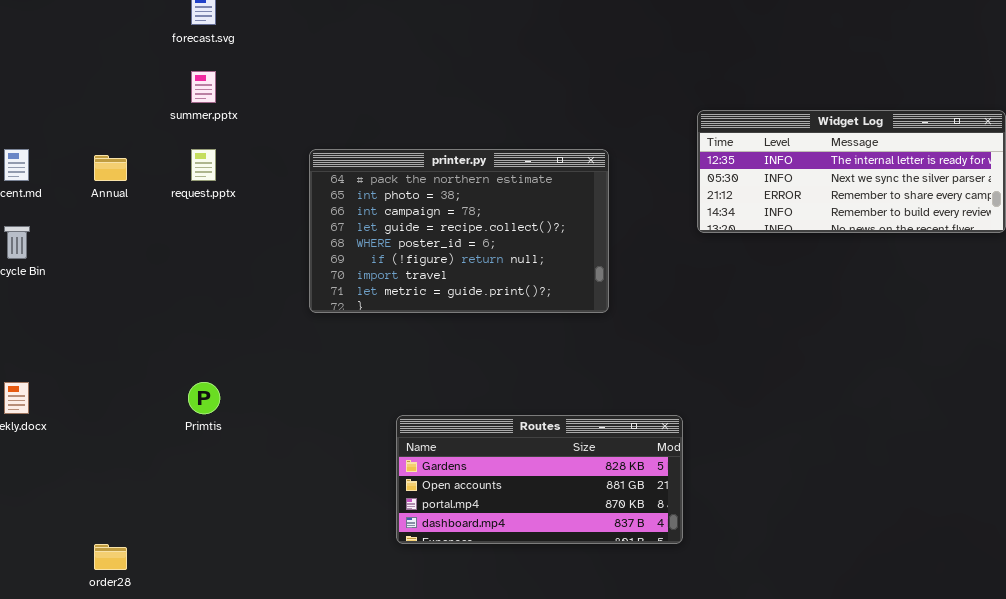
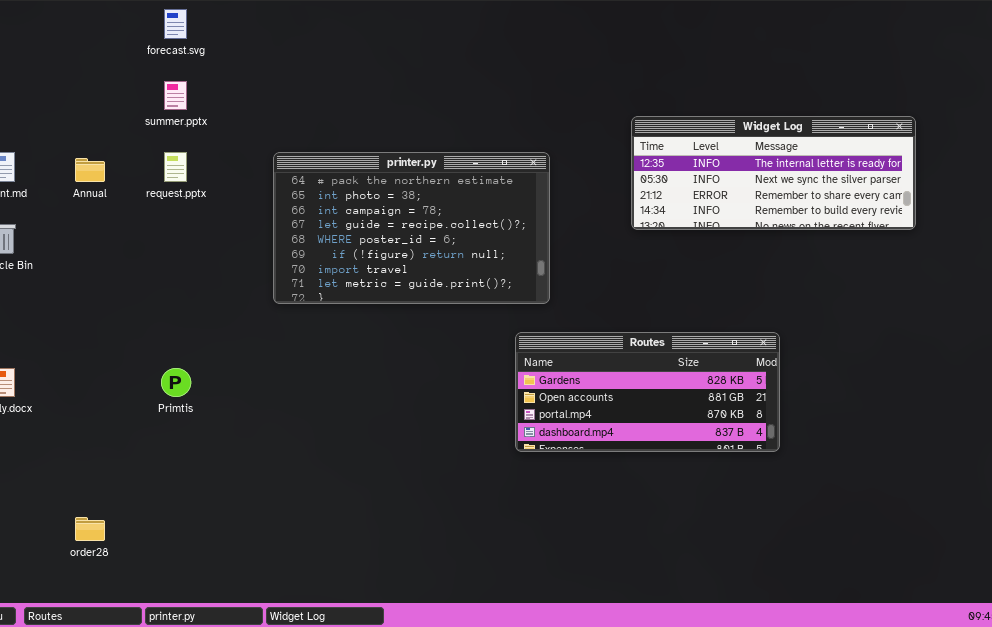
Routes: [396,415,683,544] -> [515,332,780,452], moved

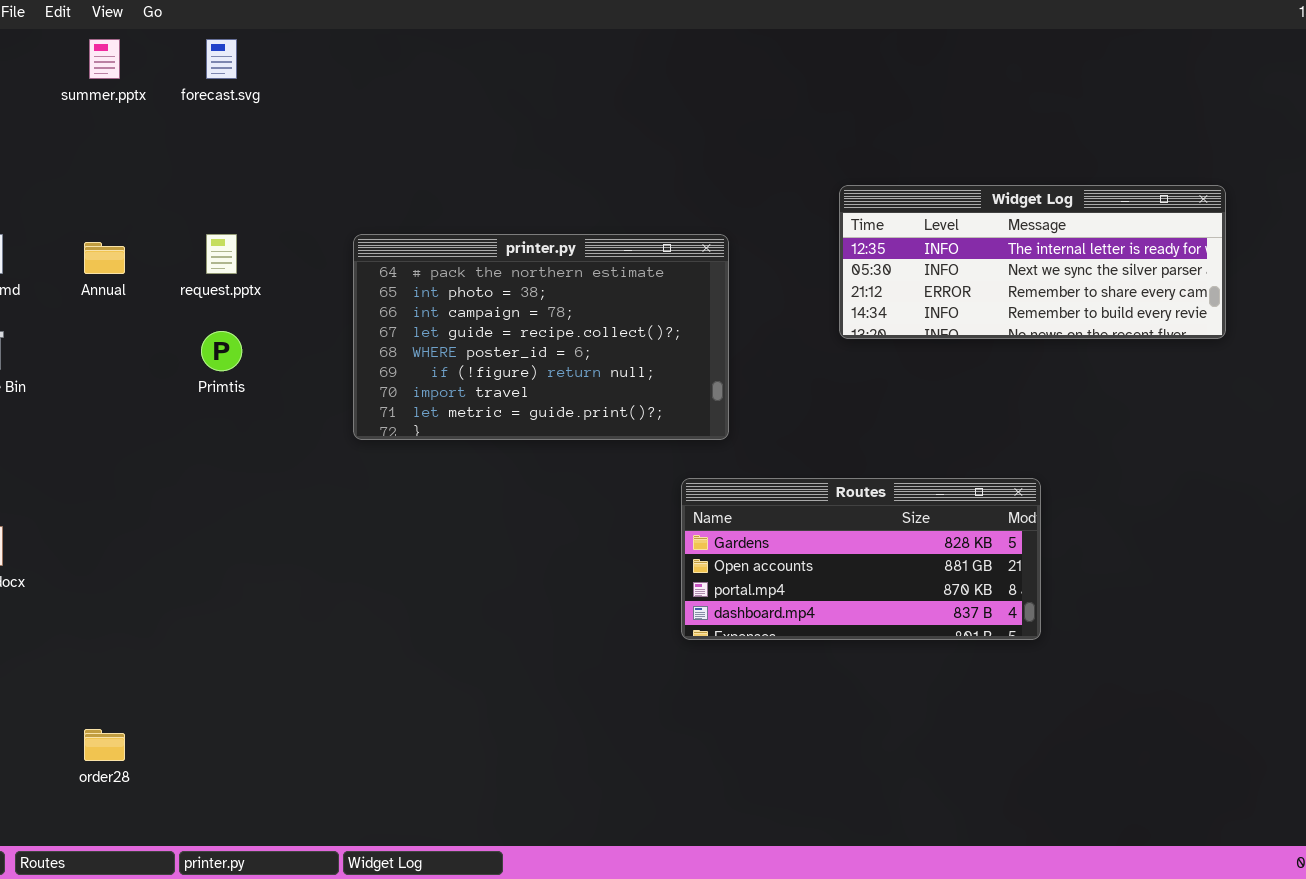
summer.pptx: [164,81,187,110] -> [89,39,120,79], moved
Primtis: [161,368,191,397] -> [201,331,242,371], moved

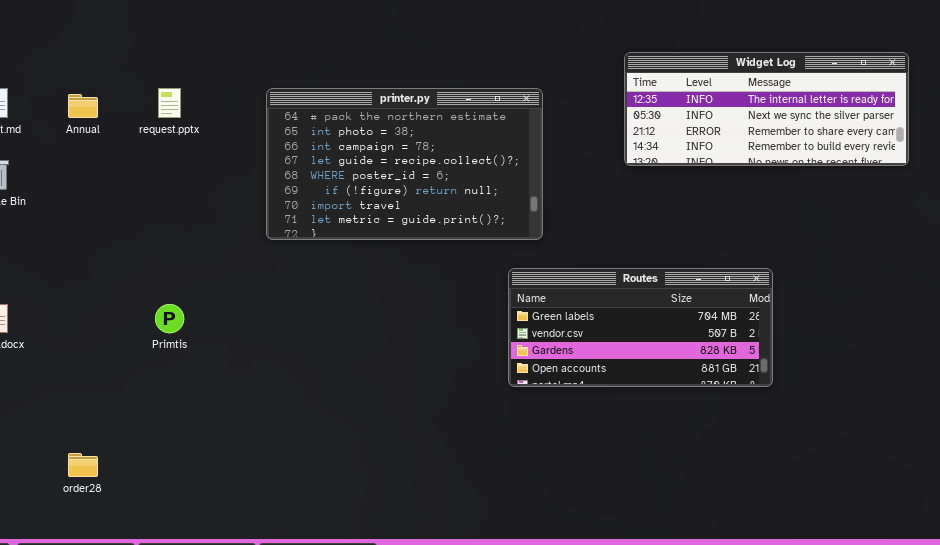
Primtis: [201,331,242,371] -> [155,304,184,333], moved
Routes: [681,478,1041,640] -> [508,268,773,387], scrolled up 2 rows

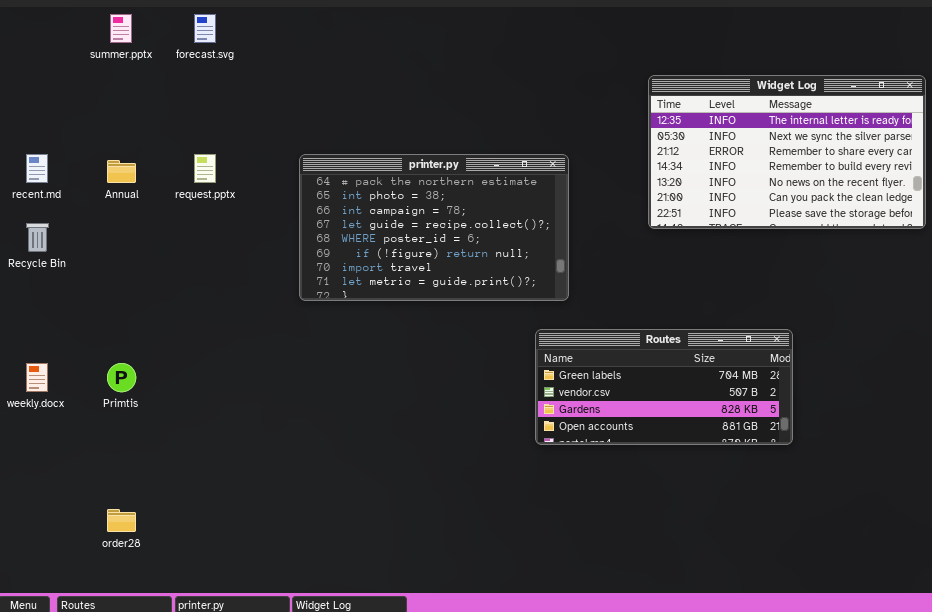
Widget Log: [624,52,909,166] -> [648,75,926,229], resized
Primtis: [155,304,184,333] -> [107,363,136,392], moved

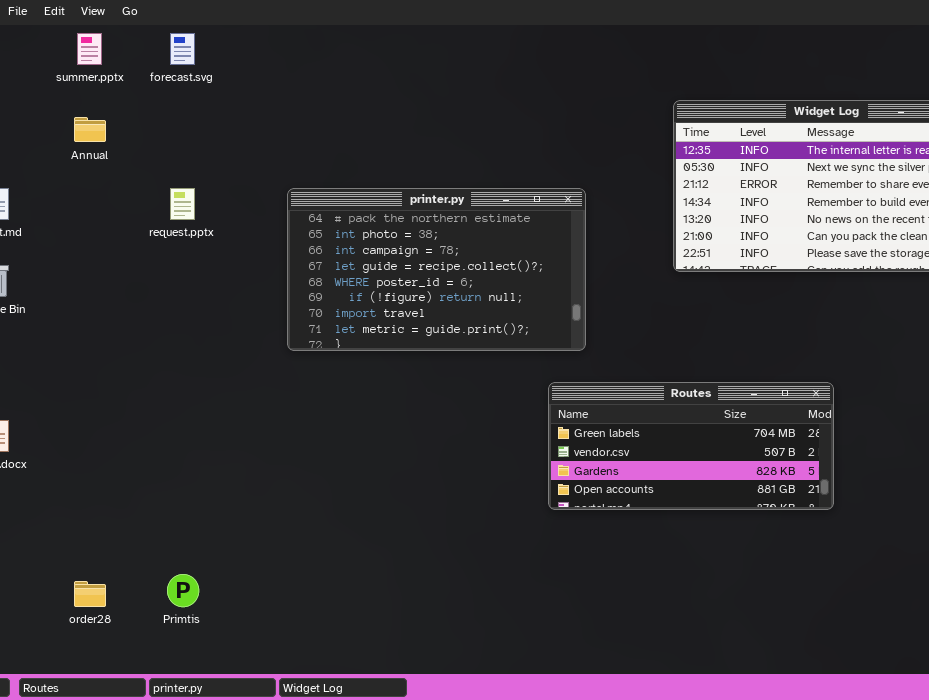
Annual: [107,160,136,183] -> [74,117,106,142], moved
Primtis: [107,363,136,392] -> [167,574,199,607], moved

